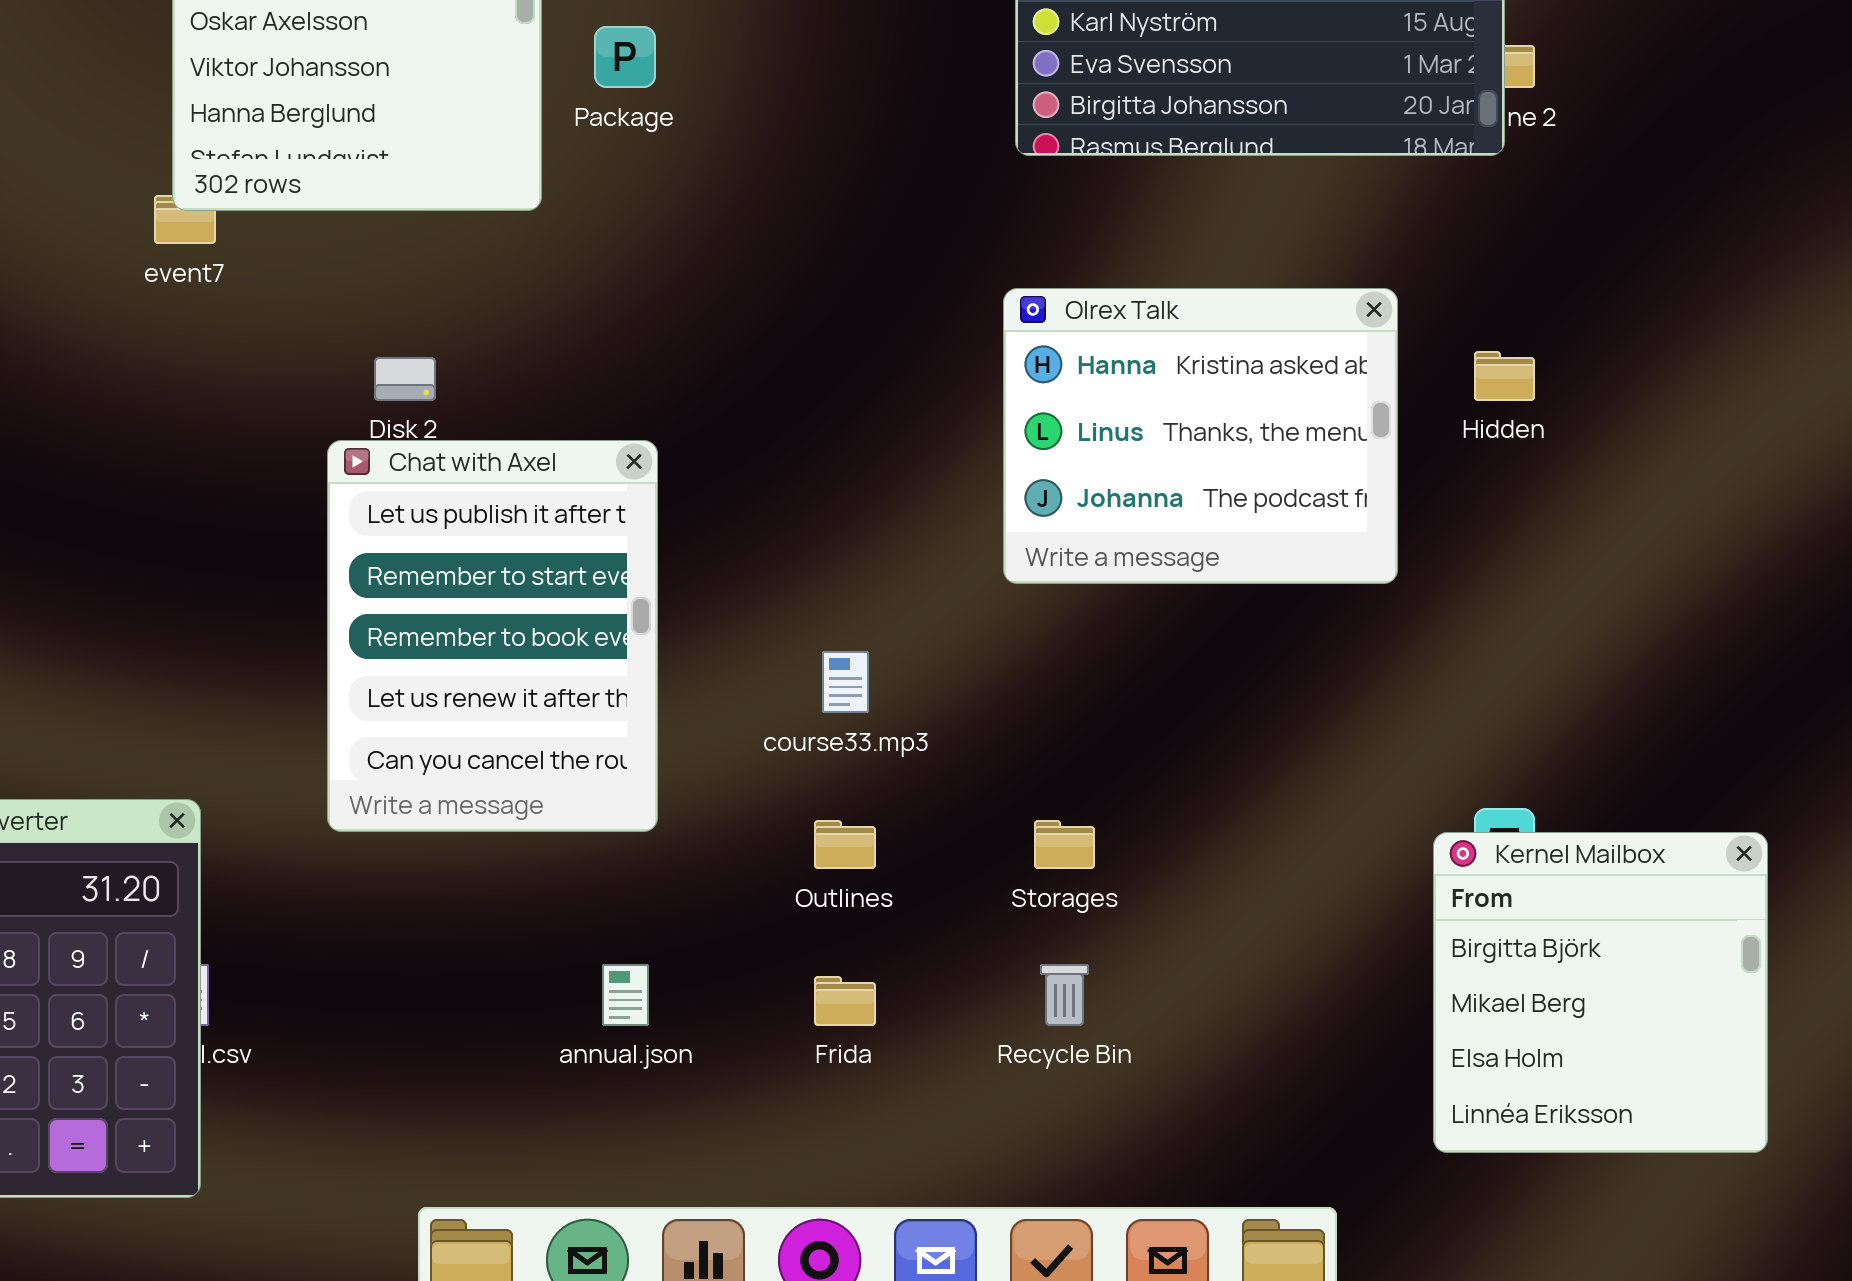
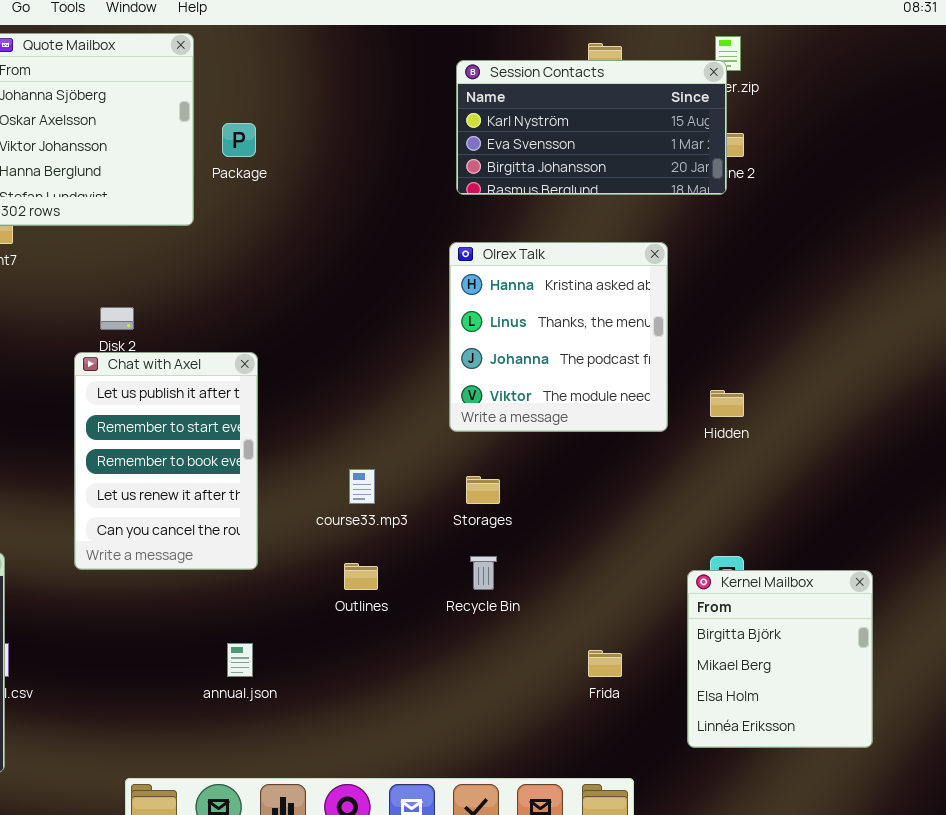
Olrex Talk: [1003,288,1398,584] -> [449,242,668,432], resized
Hidden: [1474,351,1535,401] -> [710,390,744,417], moved
Storages: [1034,820,1095,869] -> [466,476,500,504], moved
Recycle Bin: [1040,964,1089,1026] -> [470,556,497,590], moved
Frida: [814,976,876,1026] -> [588,650,622,677], moved

